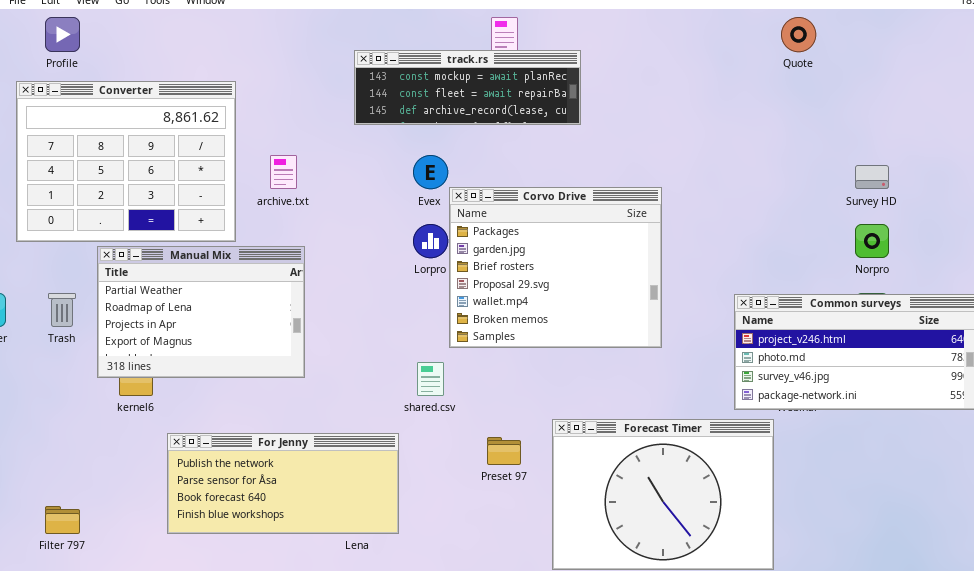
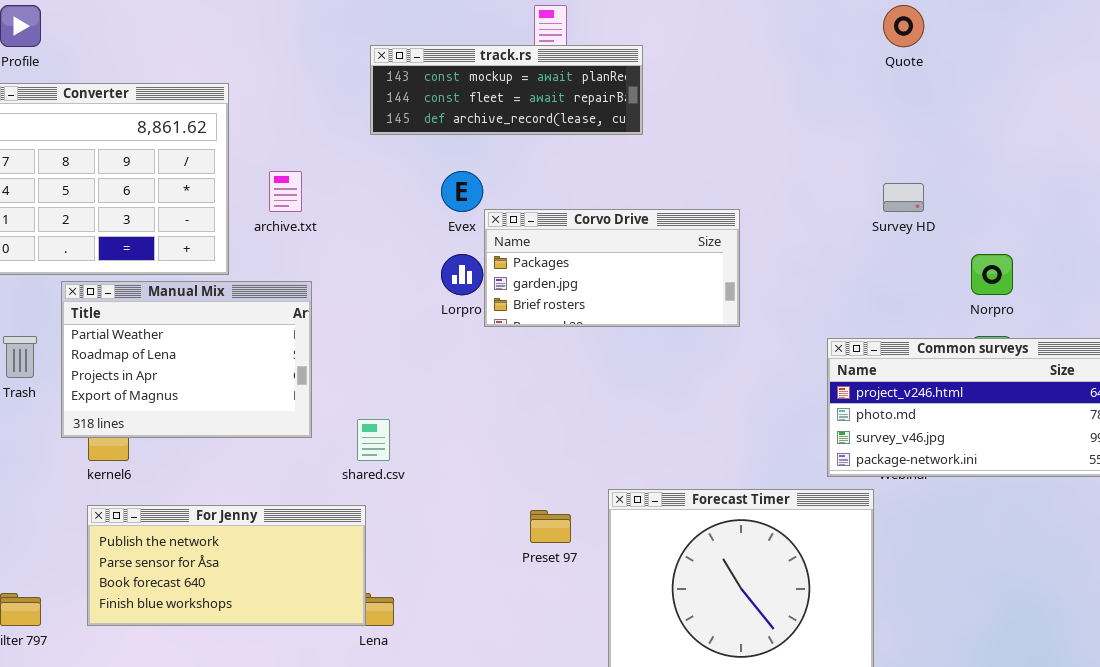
Survey HD: [855,165,889,189] -> [883,183,924,212], moved
Corvo Drive: [449,187,662,348] -> [484,209,740,327], resized
shared.csv: [417,362,444,396] -> [357,419,390,461], moved
For Jenny: [167,433,399,534] -> [87,505,366,626], moved

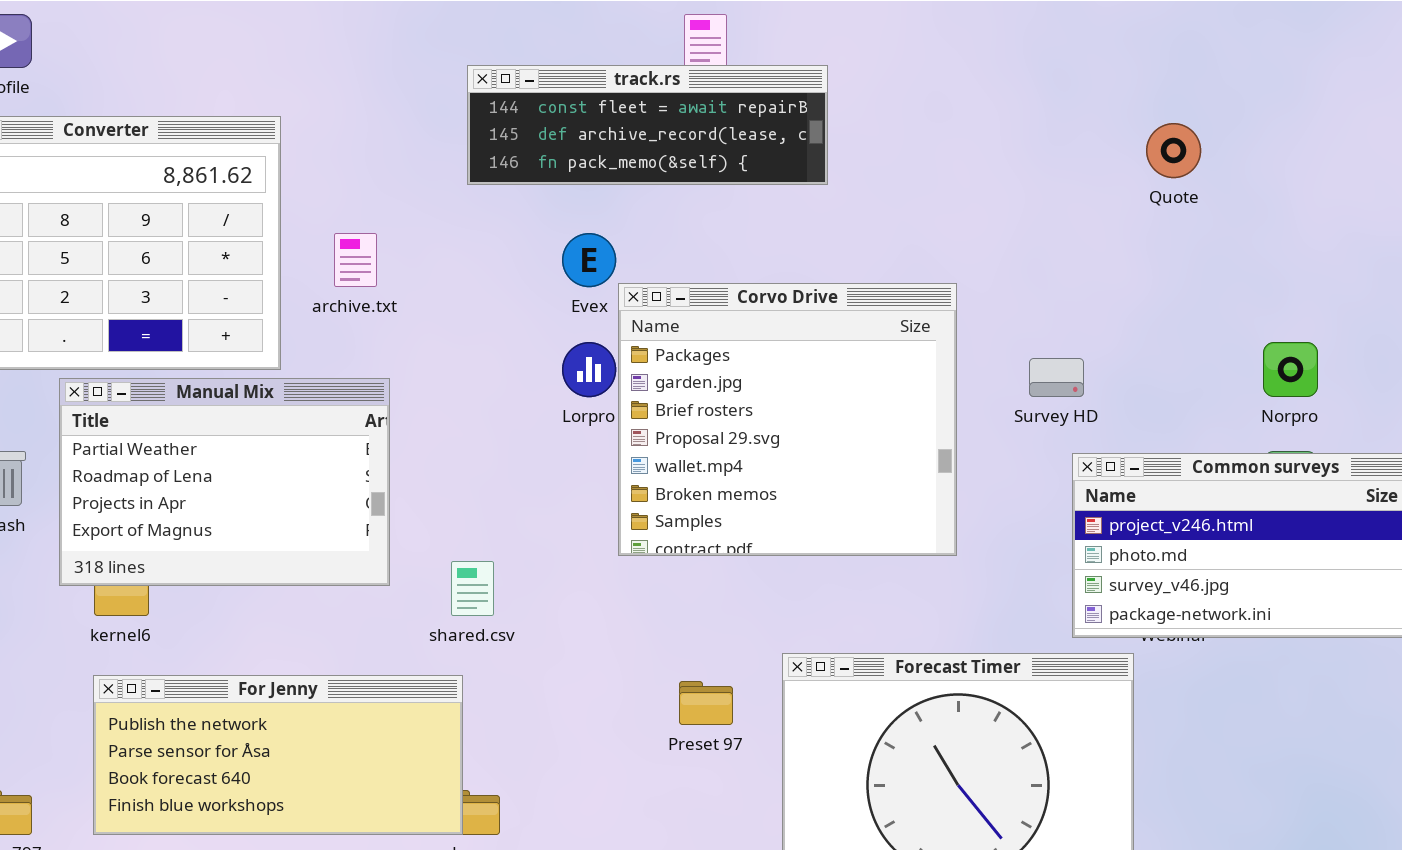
Quote: [883,5,924,47] -> [1146,123,1201,178], moved
track.rs: [370,45,643,135] -> [467,65,828,185], scrolled down 1 row
Survey HD: [883,183,924,212] -> [1029,358,1084,397], moved
Corvo Drive: [484,209,740,327] -> [618,283,957,556], resized

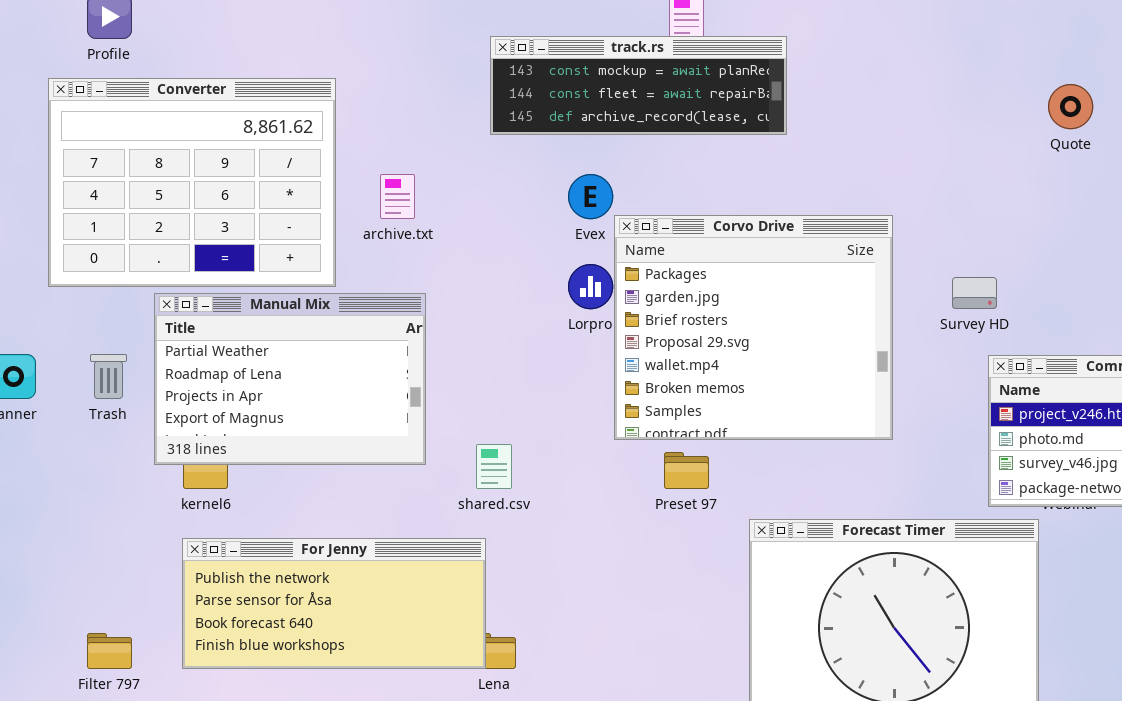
track.rs: [467,65,828,185] -> [490,36,787,135], scrolled up 1 row
Preset 97: [679,681,733,725] -> [664,452,709,489], moved

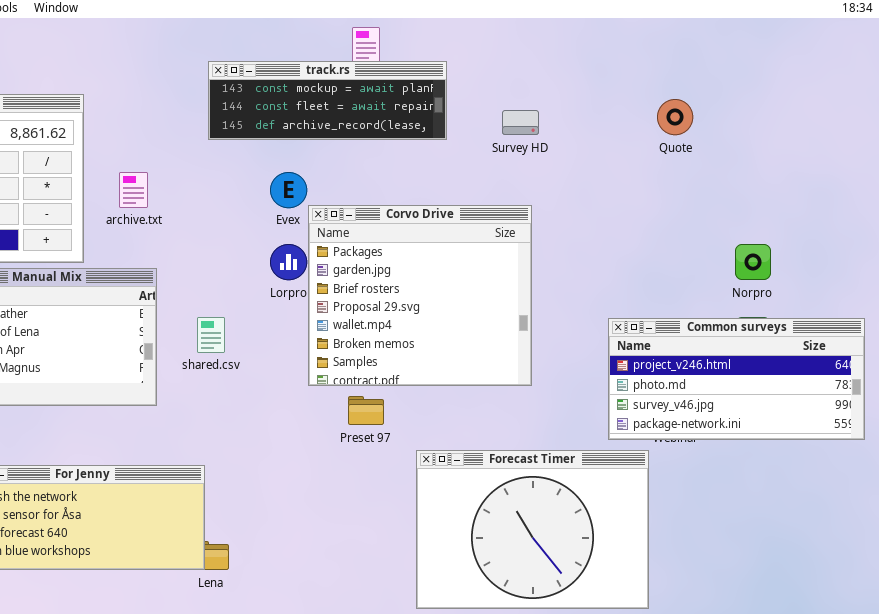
Survey HD: [952,277,997,309] -> [502,110,539,135], moved
shared.csv: [476,444,512,489] -> [197,317,225,353], moved

